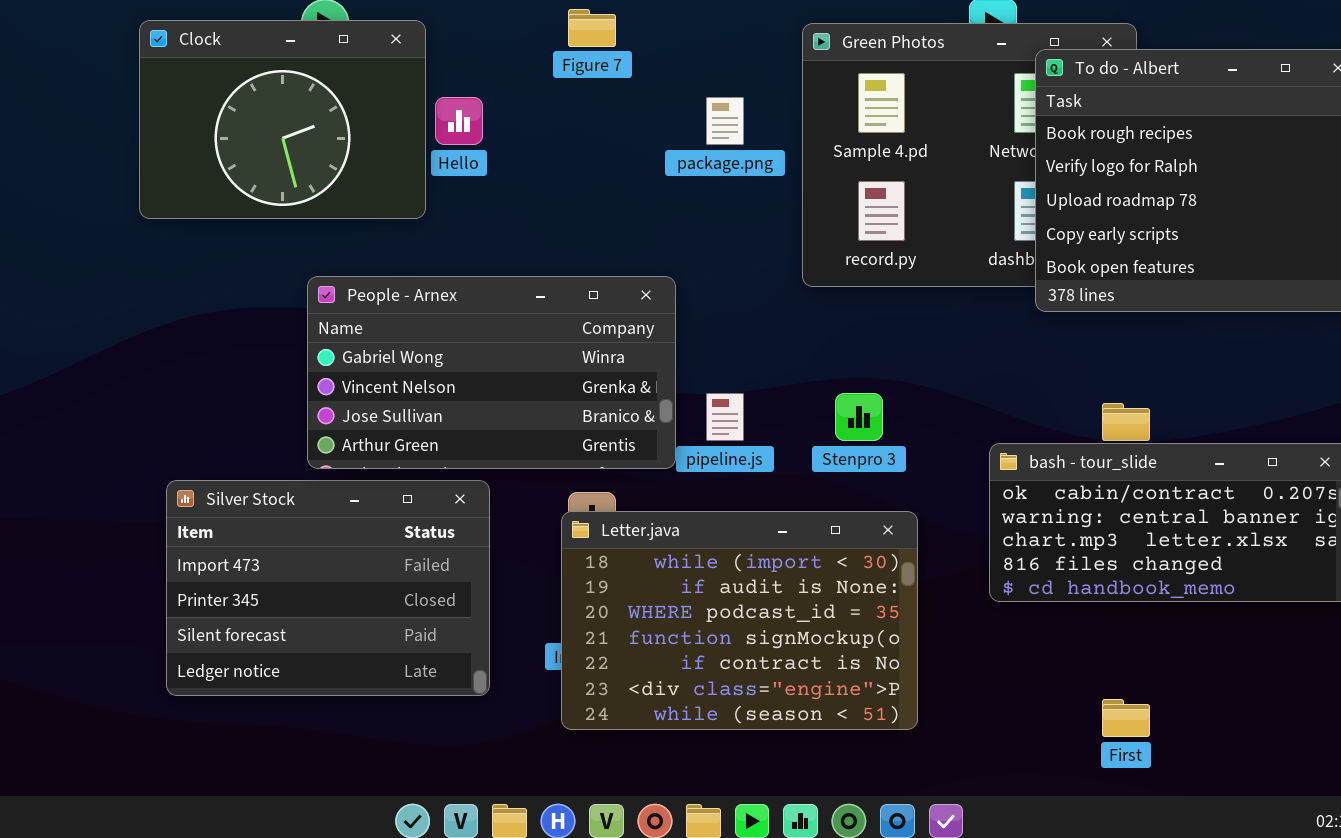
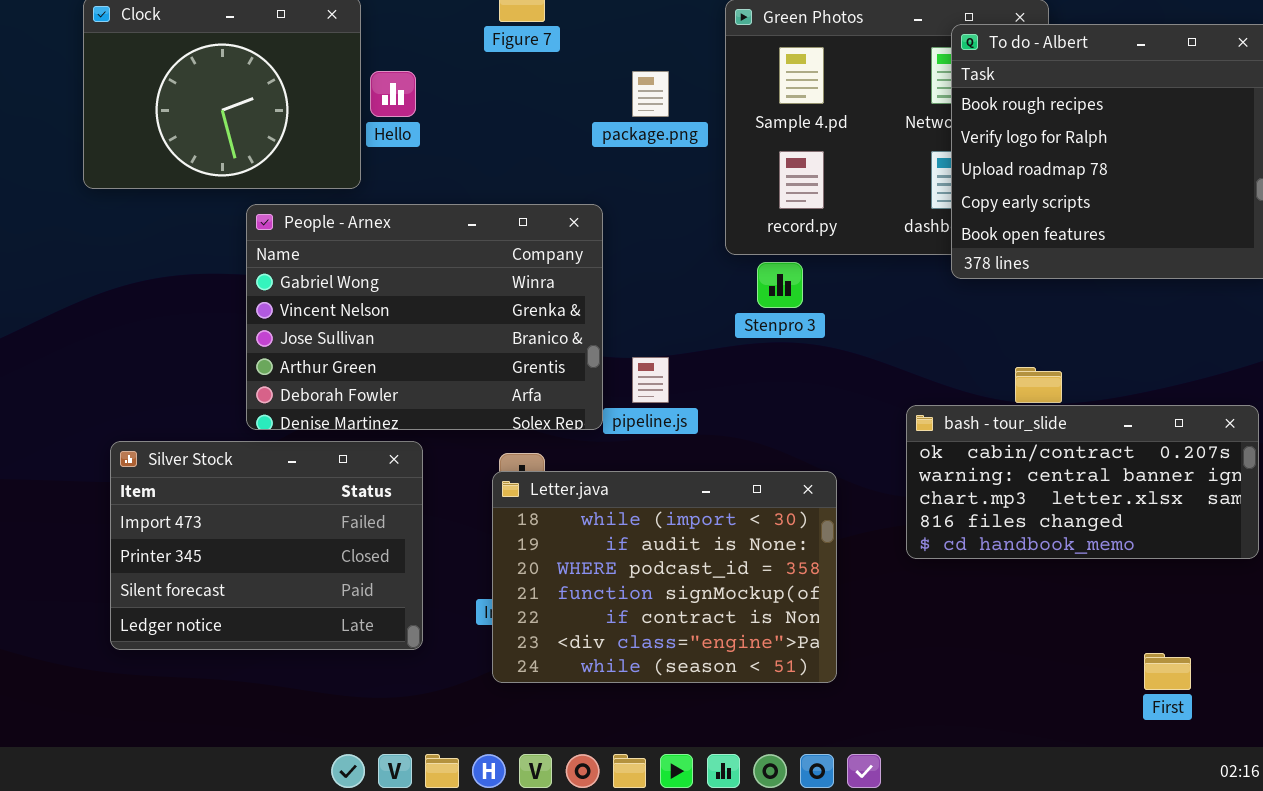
People - Arnex: [307,276,676,469] -> [246,204,603,430], resized
Stenpro 3: [835,393,883,441] -> [757,262,803,308], moved
First: [1102,699,1150,737] -> [1144,653,1191,690], moved

